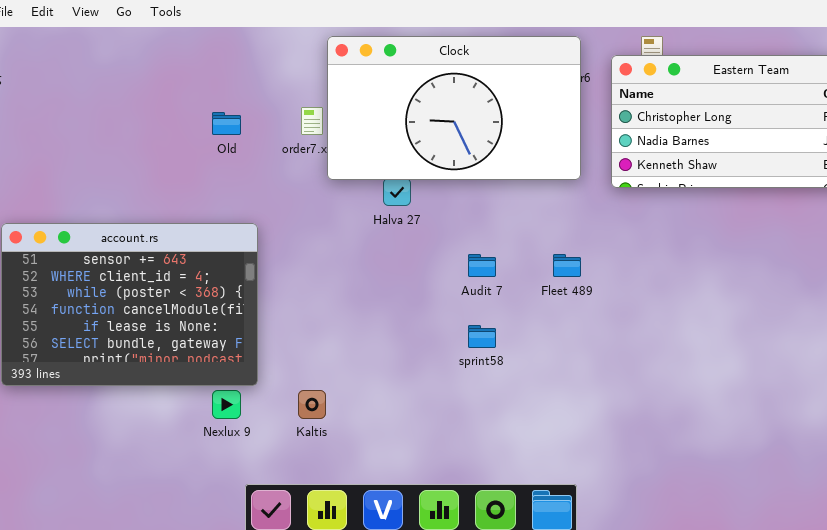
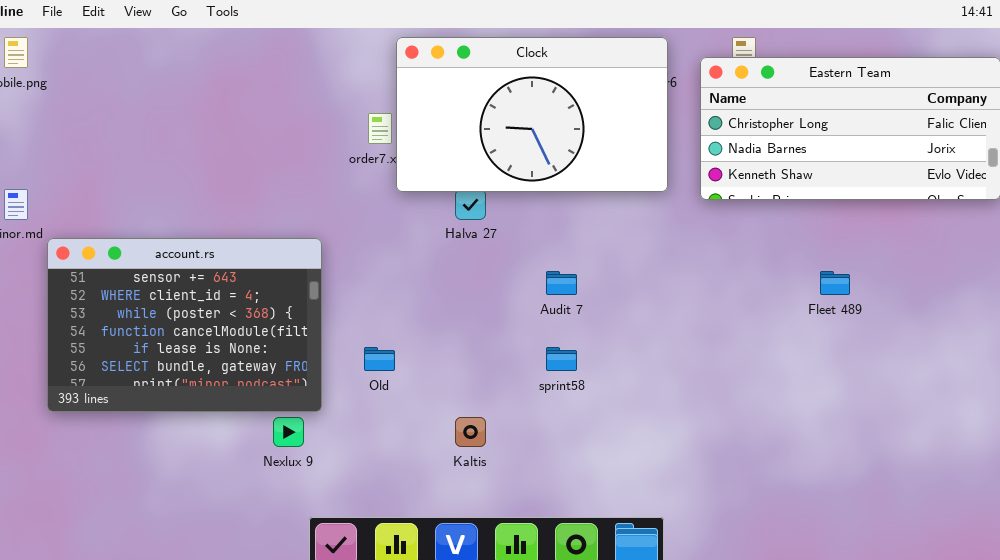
Old: [212,112,241,135] -> [364,347,395,371], moved
Fleet 489: [553,254,581,277] -> [820,271,850,295], moved
Kaltis: [298,390,326,419] -> [455,417,486,447], moved

